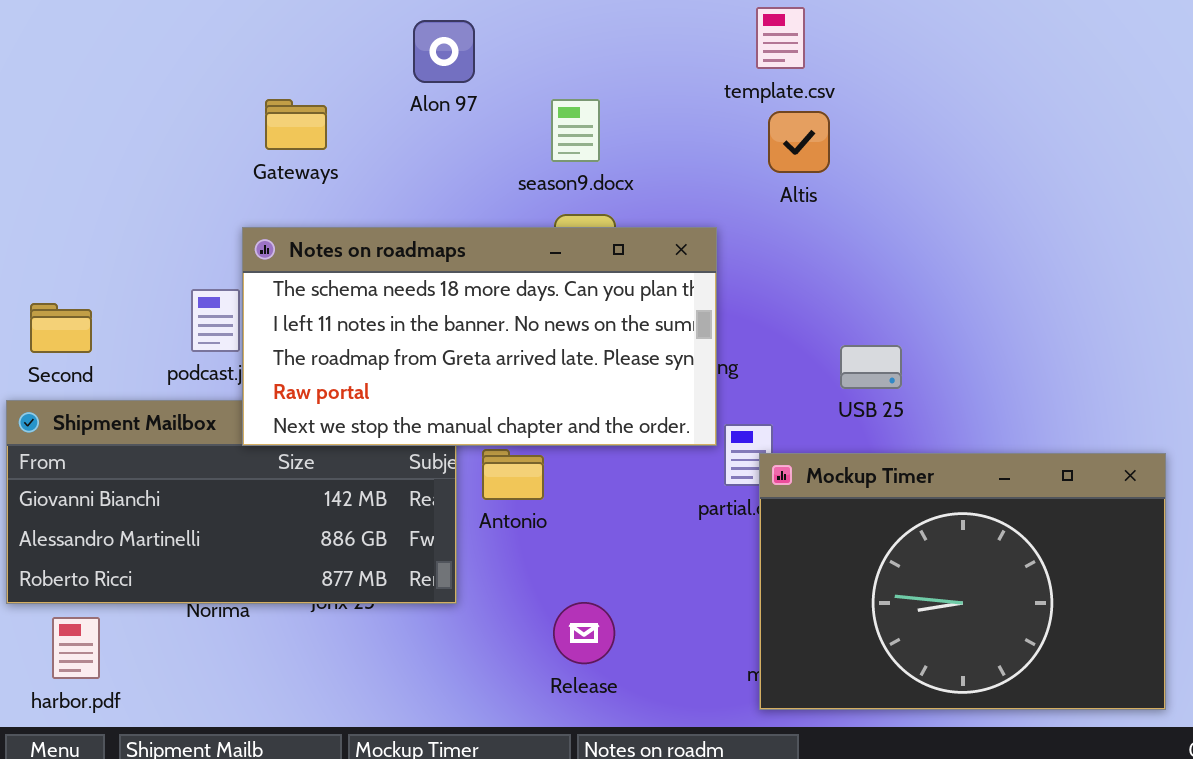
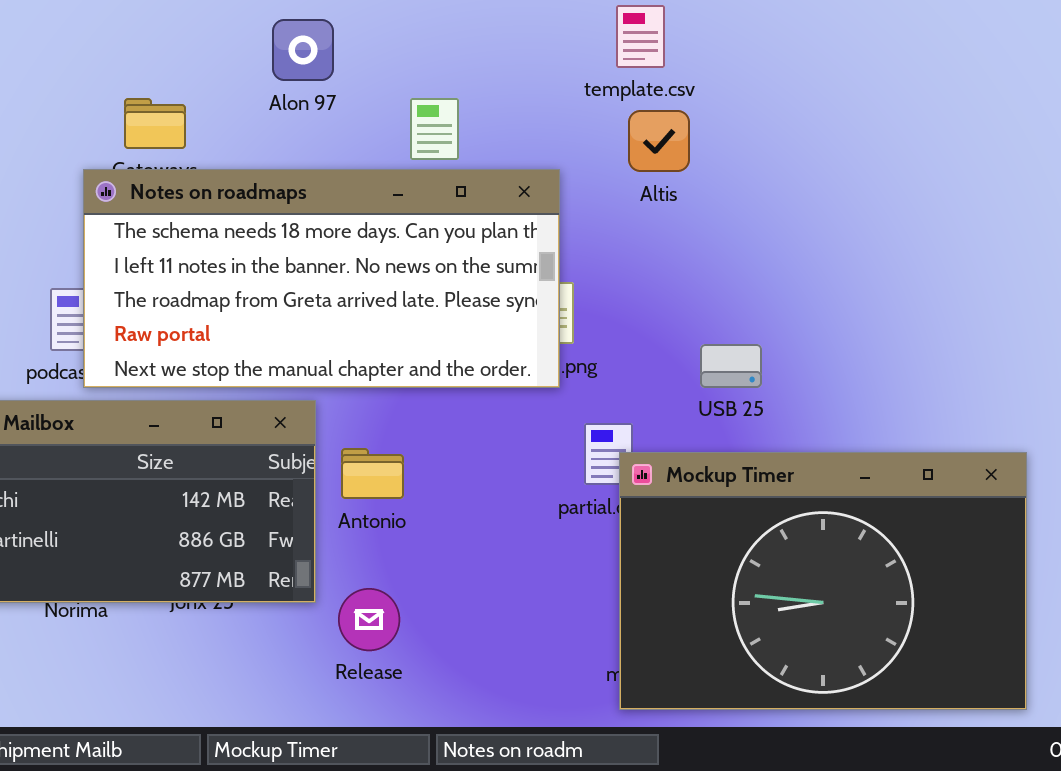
Notes on roadmaps: [242,227,717,446] -> [83,169,560,388], moved
Release: [553,602,615,664] -> [338,588,400,651], moved

